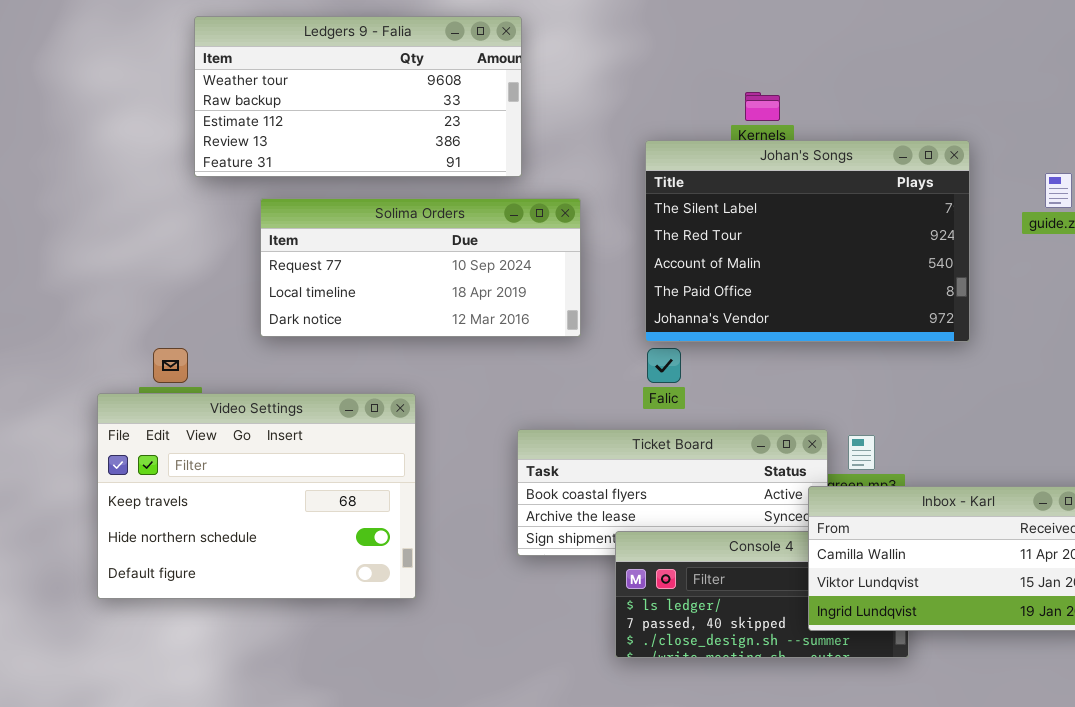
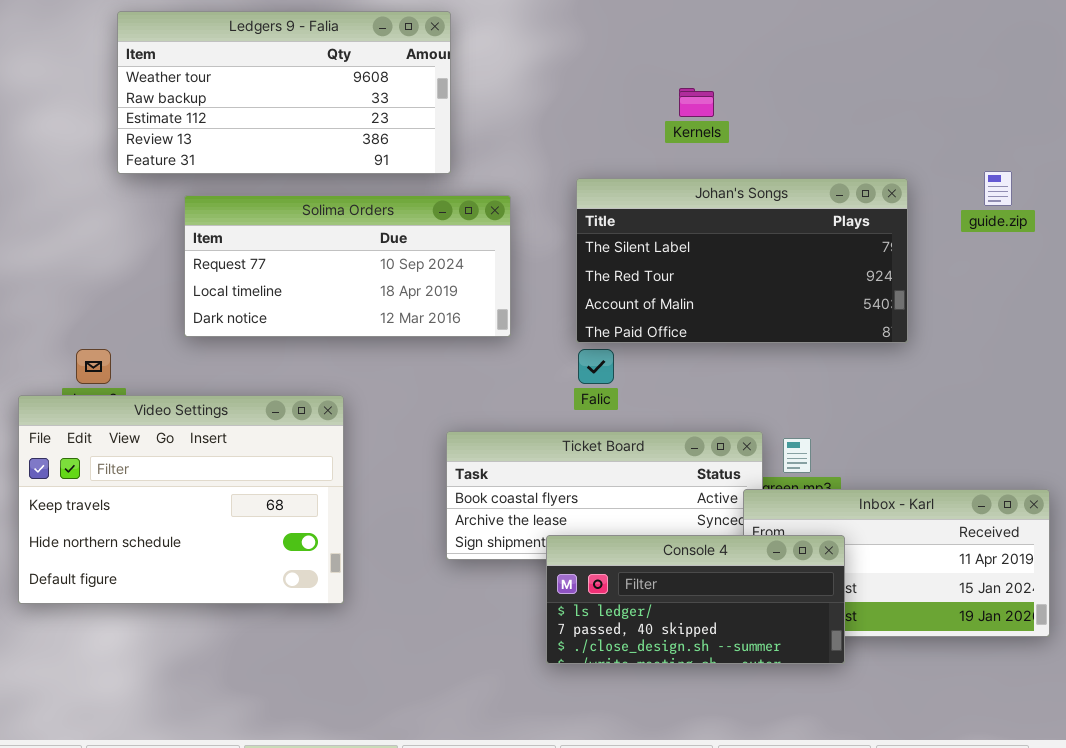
Johan's Songs: [645,140,970,342] -> [576,178,908,343], resized
Console 4: [615,531,909,658] -> [546,535,845,664], raised

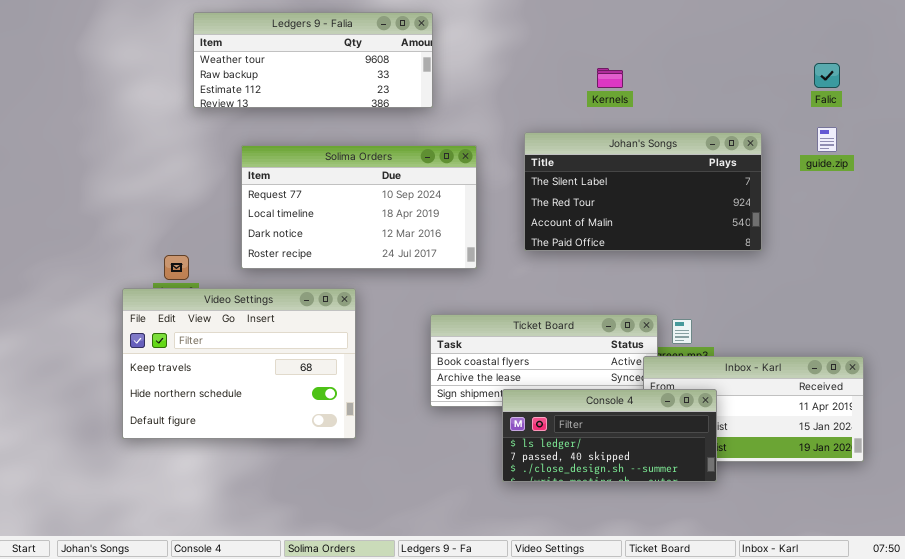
Ledgers 9 - Falia: [117,11,451,174] -> [193,12,433,108], resized
Solima Orders: [184,195,511,337] -> [241,145,477,269], resized
Falic: [578,349,614,384] -> [814,63,840,88], moved

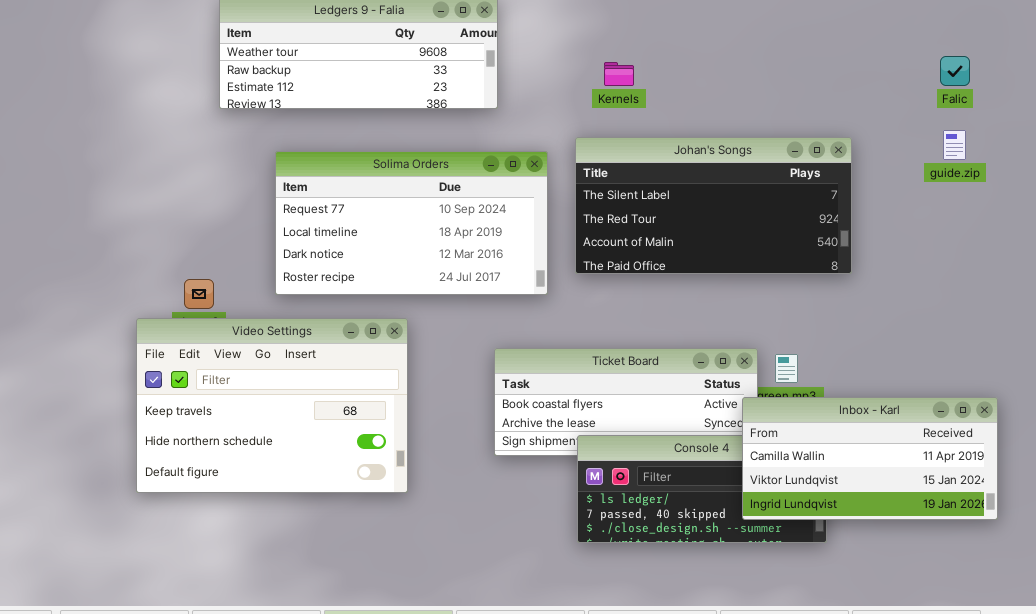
Kernels: [597,68,623,88] -> [604,62,634,86], moved
Johan's Songs: [524,132,762,251] -> [575,137,852,274], moved
Inbox - Karl: [643,356,864,462] -> [742,397,998,520], raised

